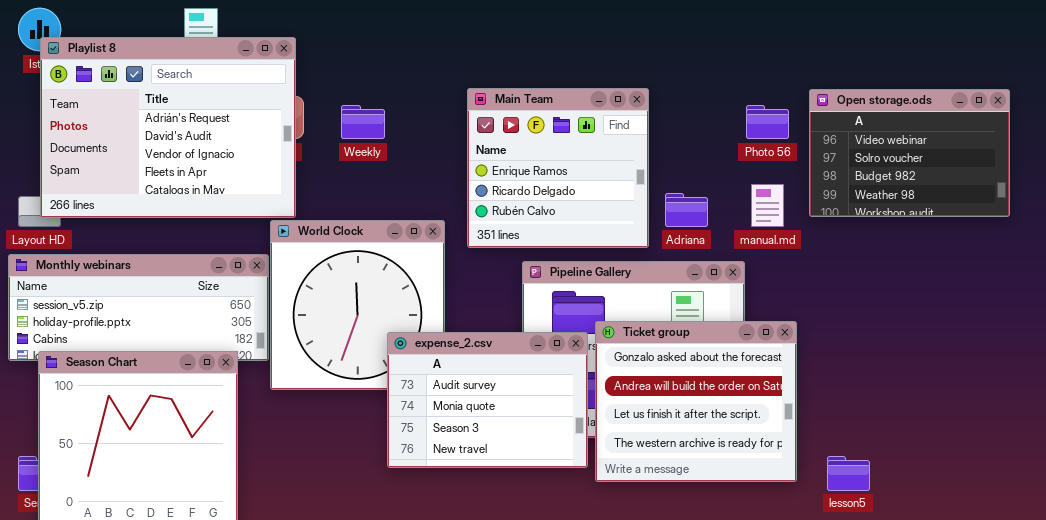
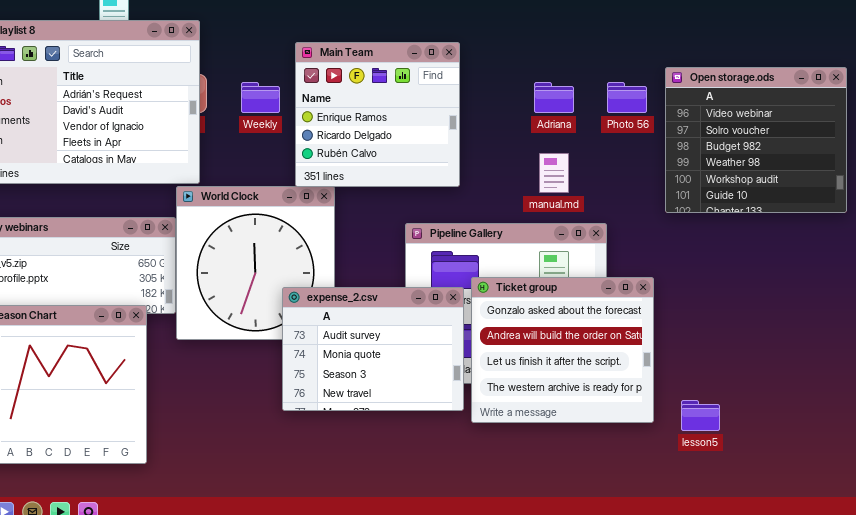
Main Team: [467,88,649,248] -> [295,42,460,187], moved
Open storage.ods: [809,89,1010,217] -> [665,67,847,213], resized
manual.md: [751,184,784,227] -> [539,153,569,193], moved
Adriana: [665,193,708,227] -> [534,82,574,113], moved

